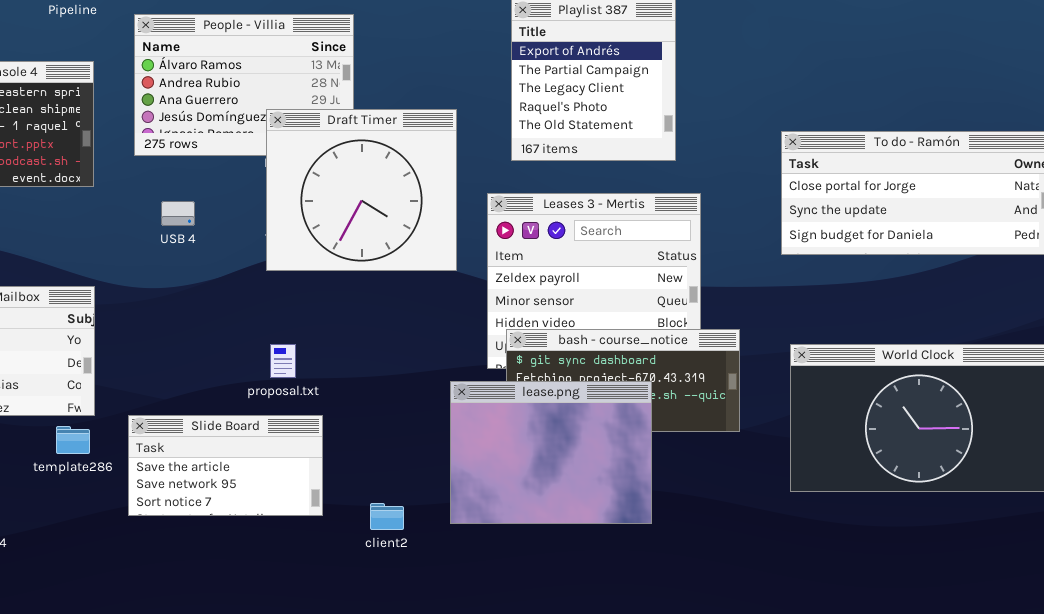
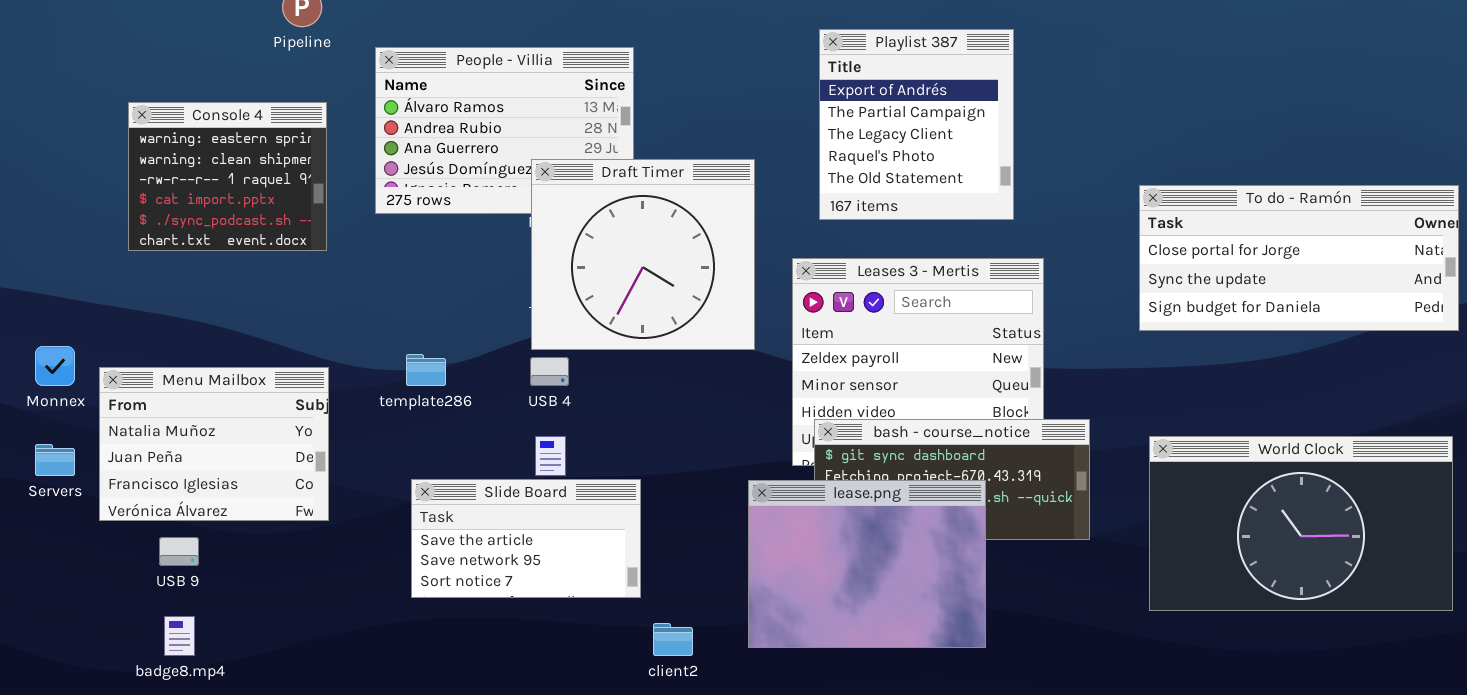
USB 4: [161,201,195,226] -> [530,357,569,386], moved
Slide Board: [128,415,323,516] -> [411,479,641,598], moved
template286: [56,426,90,454] -> [406,354,446,386], moved

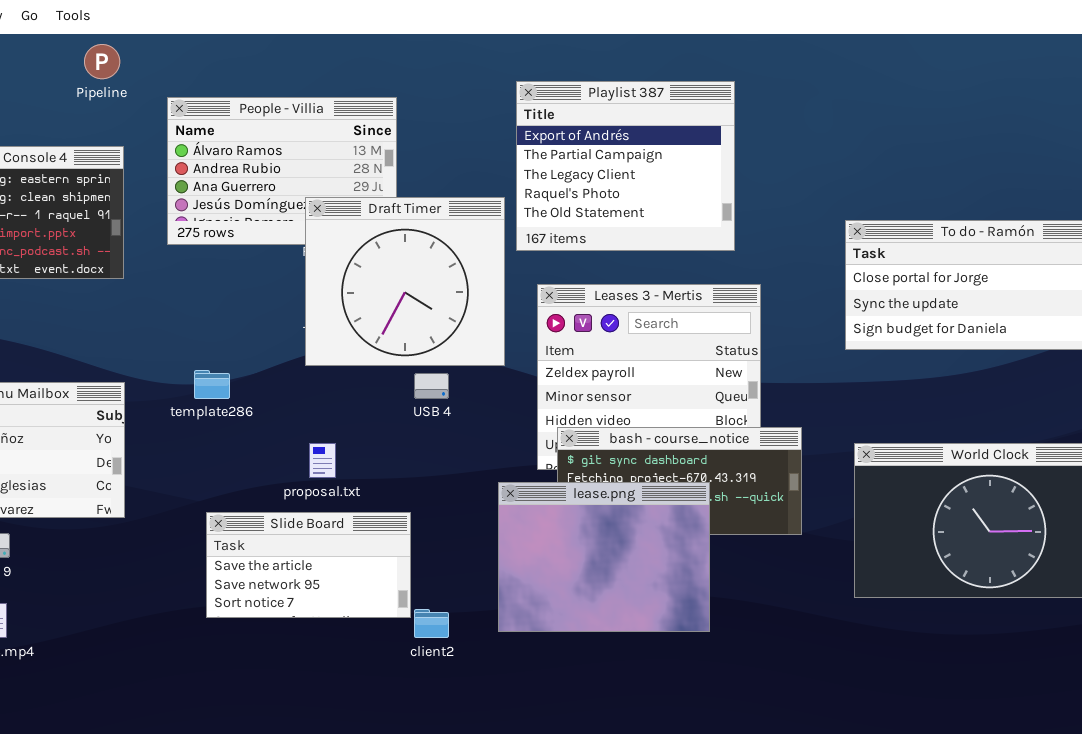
Playlist 387: [819,29,1014,220] -> [516,81,735,251], resized
USB 4: [530,357,569,386] -> [414,373,449,399], moved
Slide Board: [411,479,641,598] -> [206,512,411,618], moved

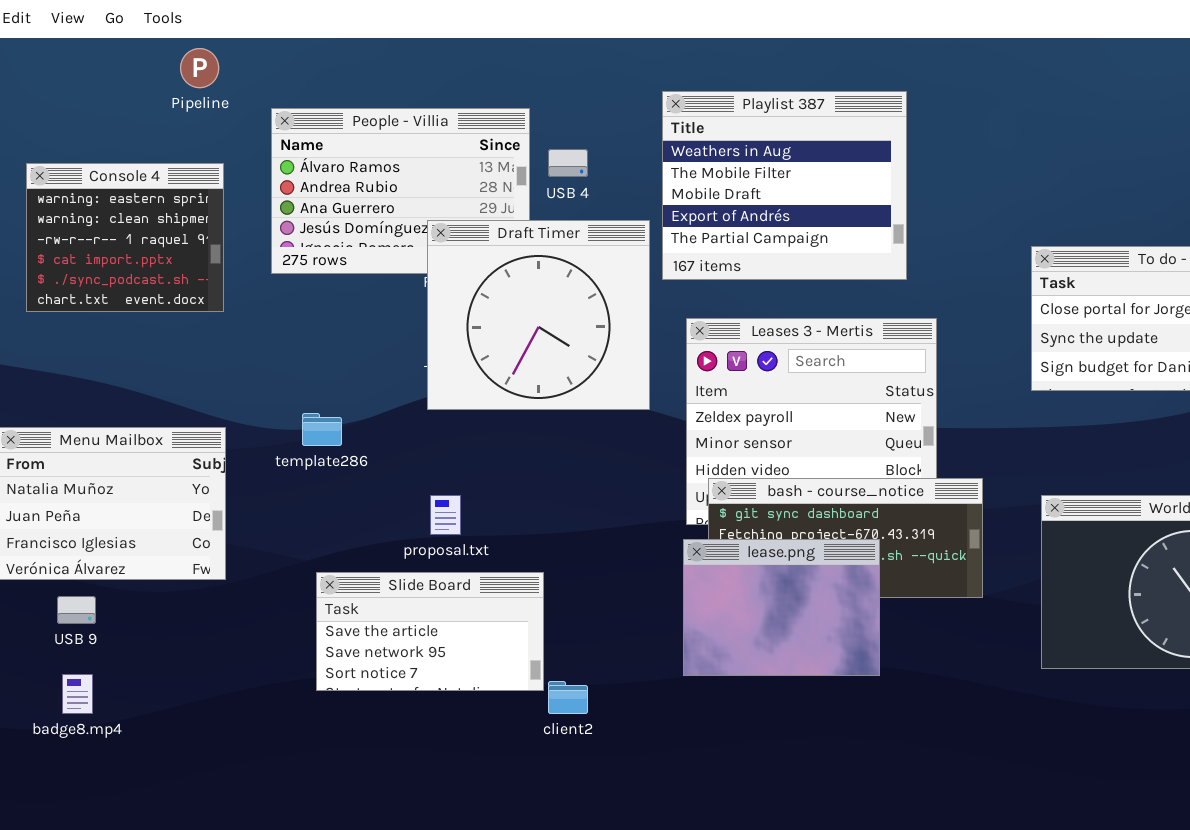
Playlist 387: [516,81,735,251] -> [662,91,907,280], scrolled up 3 rows
USB 4: [414,373,449,399] -> [548,149,588,177], moved
lease.png: [498,482,710,632] -> [683,539,880,676], resized

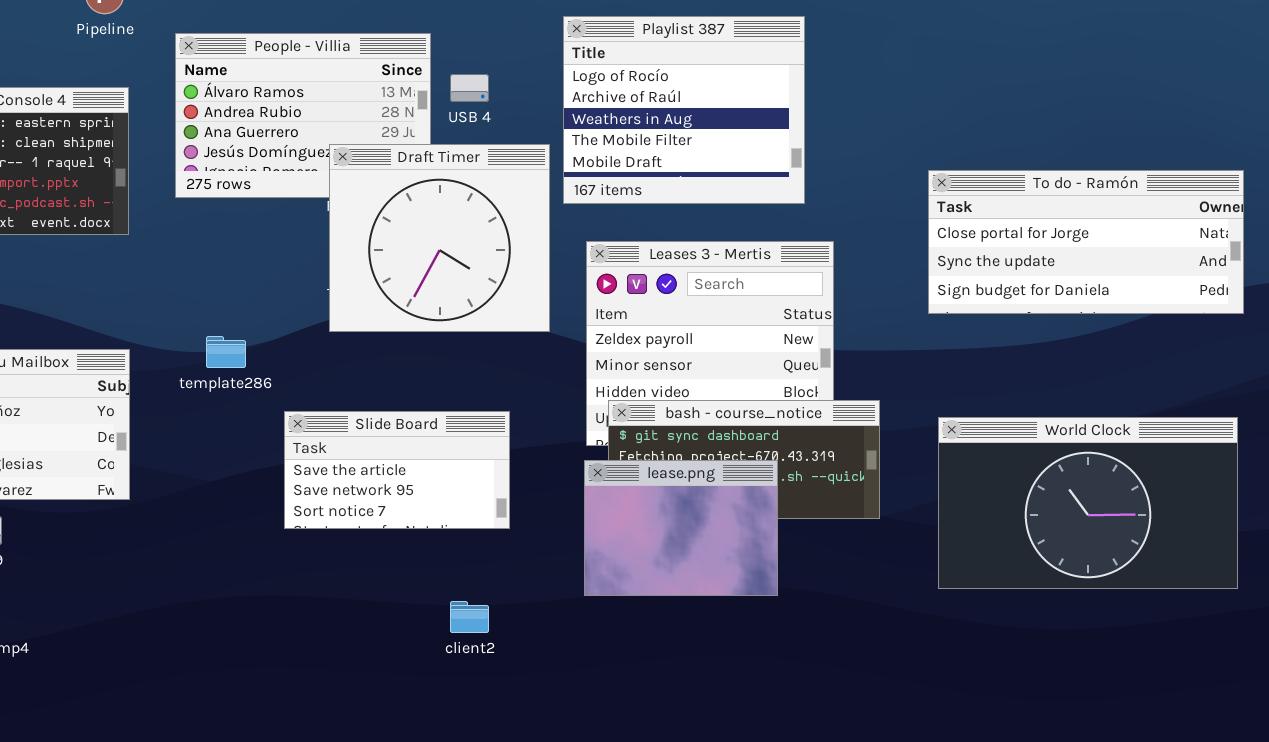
Playlist 387: [662,91,907,280] -> [563,16,805,204], scrolled up 2 rows
Slide Board: [316,572,544,691] -> [284,411,510,529], moved

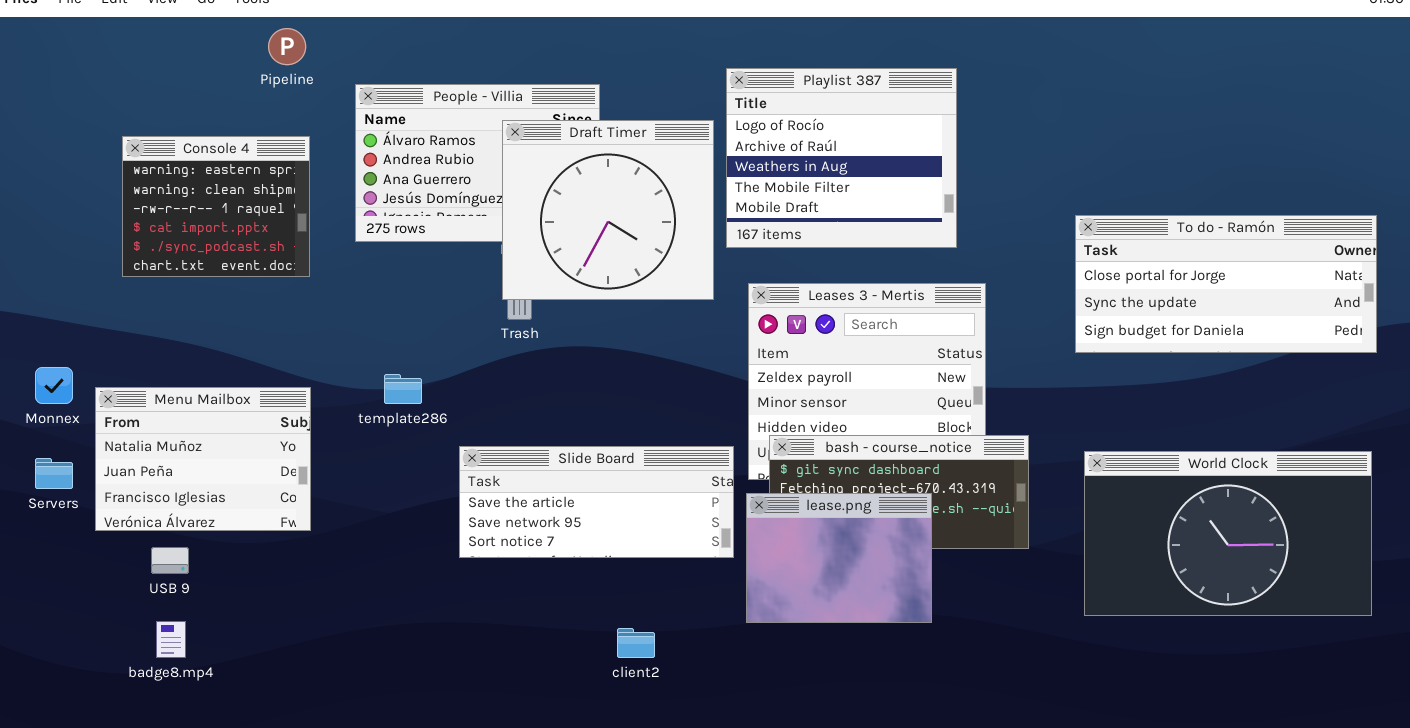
Draft Timer: [329,144,550,332] -> [502,120,714,300], moved
Slide Board: [284,411,510,529] -> [459,446,734,558], resized

